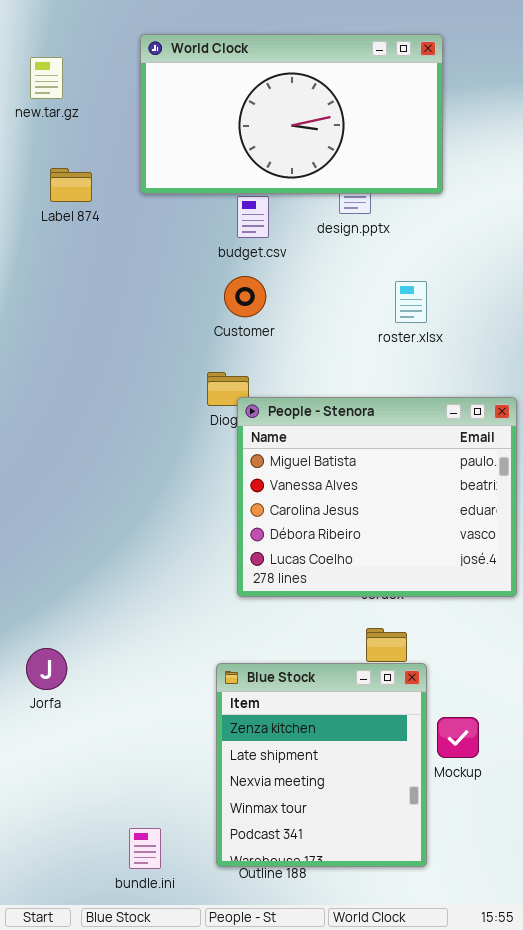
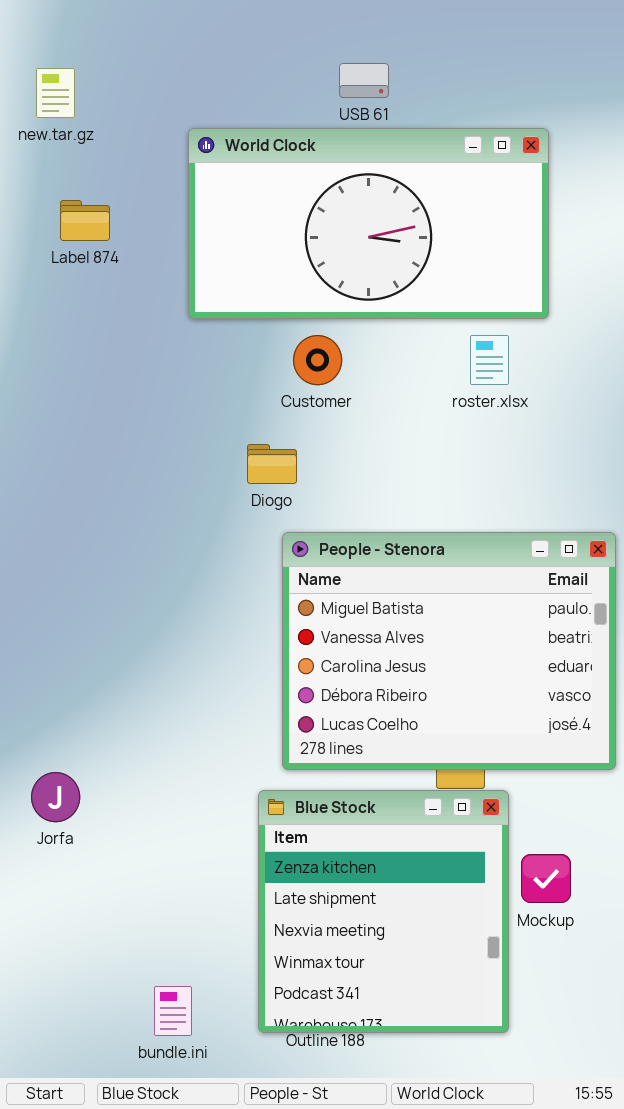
World Clock: [140,34,443,194] -> [188,128,549,319], moved
Customer: [224,276,266,317] -> [293,335,342,385], moved
People - Stenora: [237,397,517,597] -> [282,532,616,770], moved

